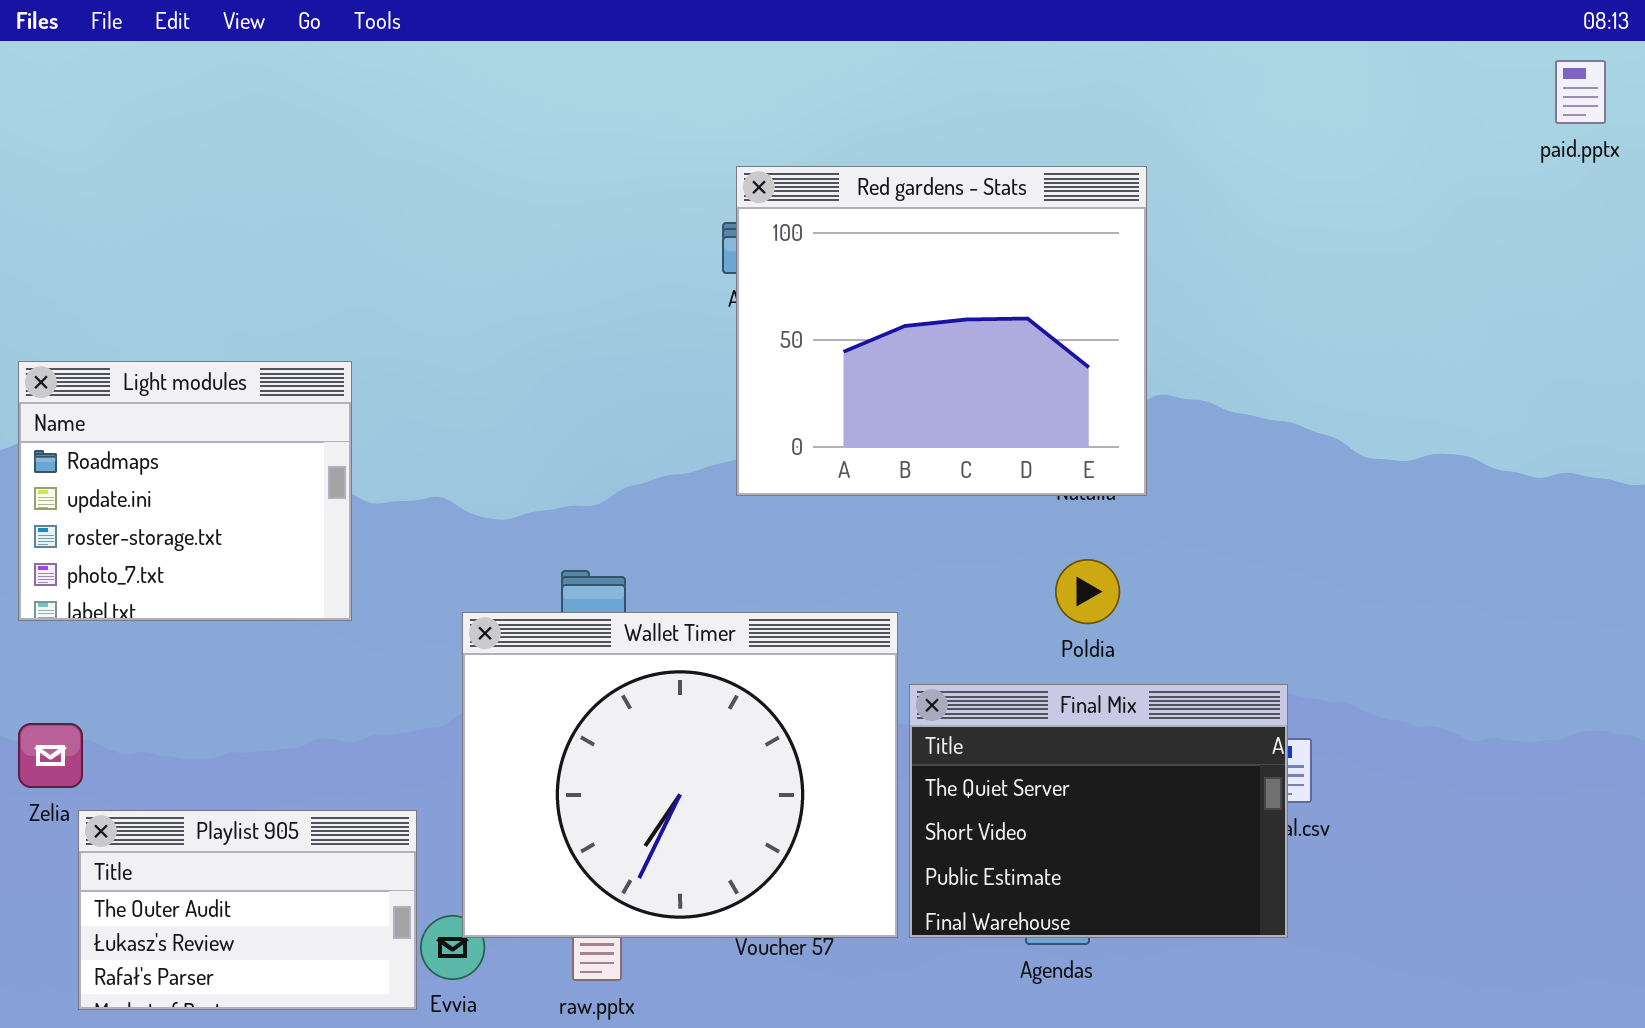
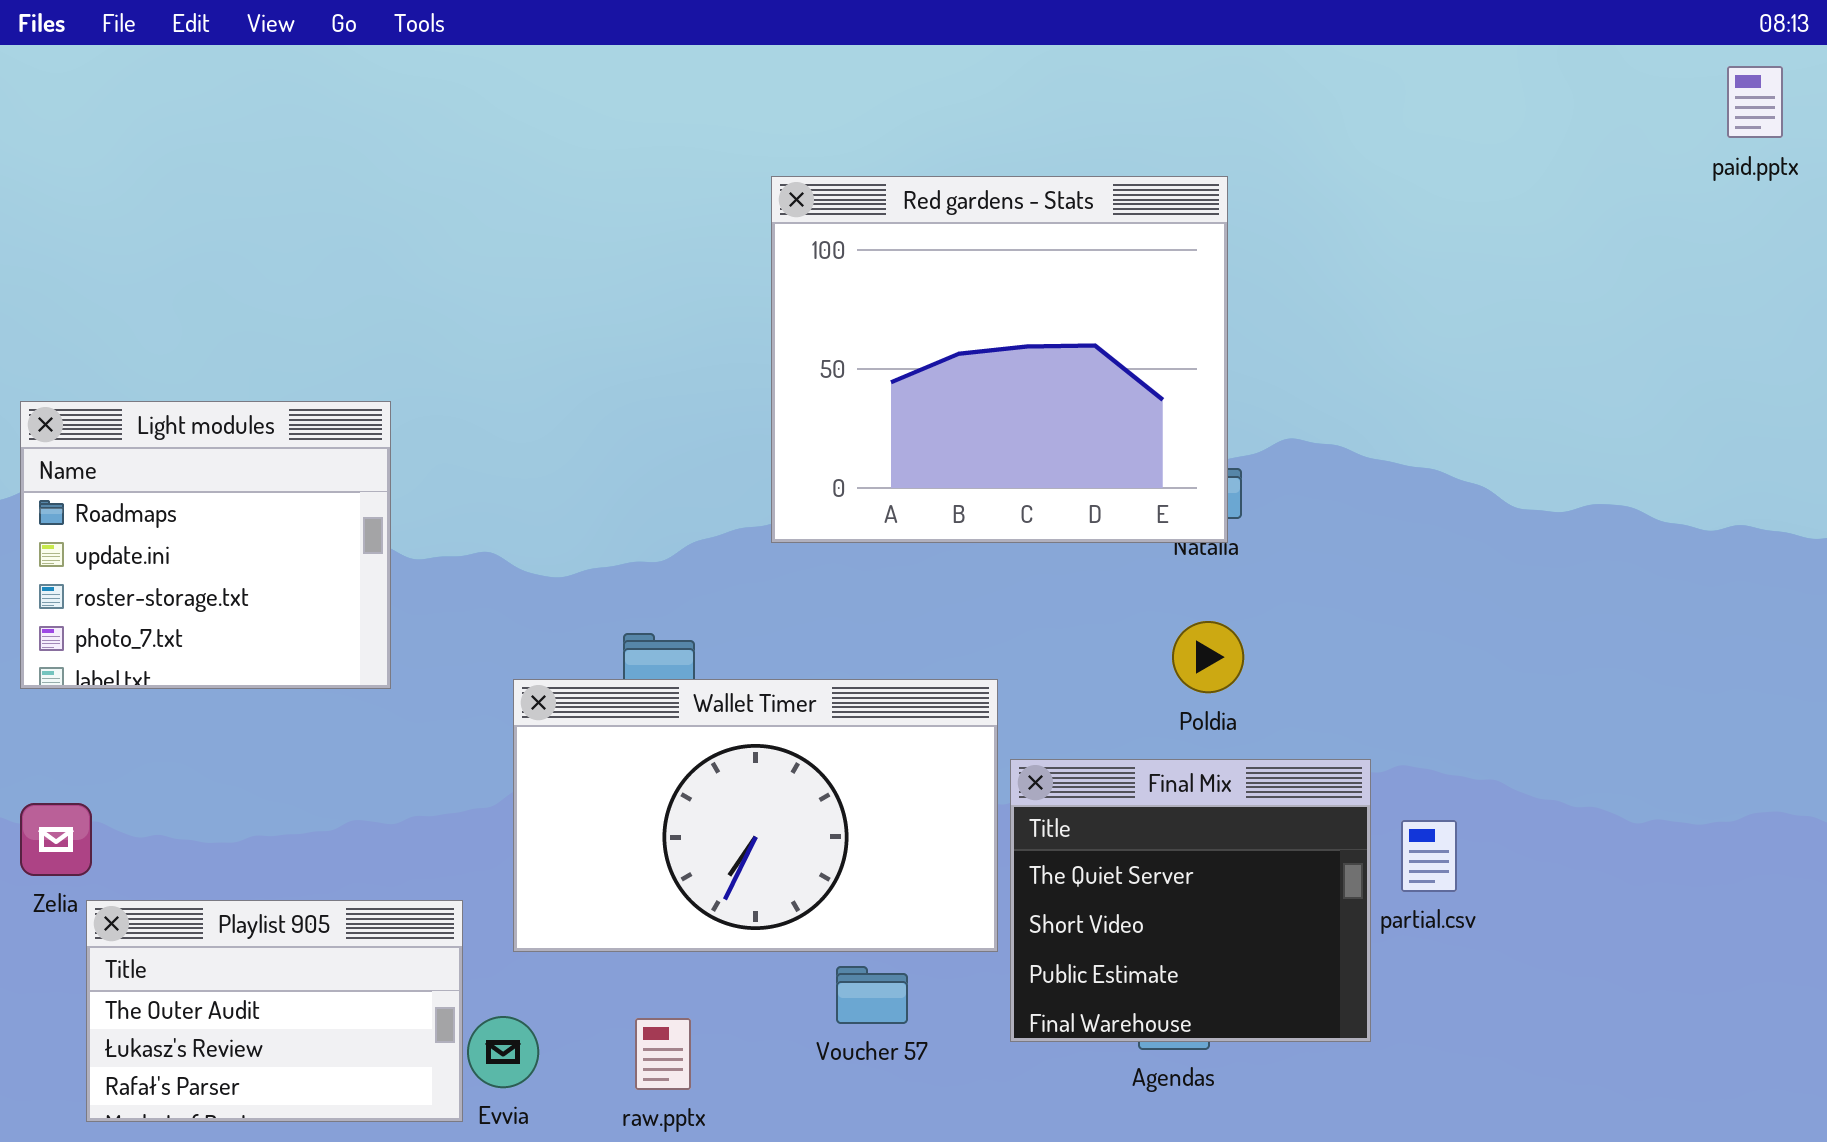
Red gardens - Stats: [736,166,1147,496] -> [771,176,1228,543], moved
Wallet Timer: [462,612,898,938] -> [513,679,998,952], resized
Final Mix: [909,684,1288,938] -> [1010,759,1371,1042], resized

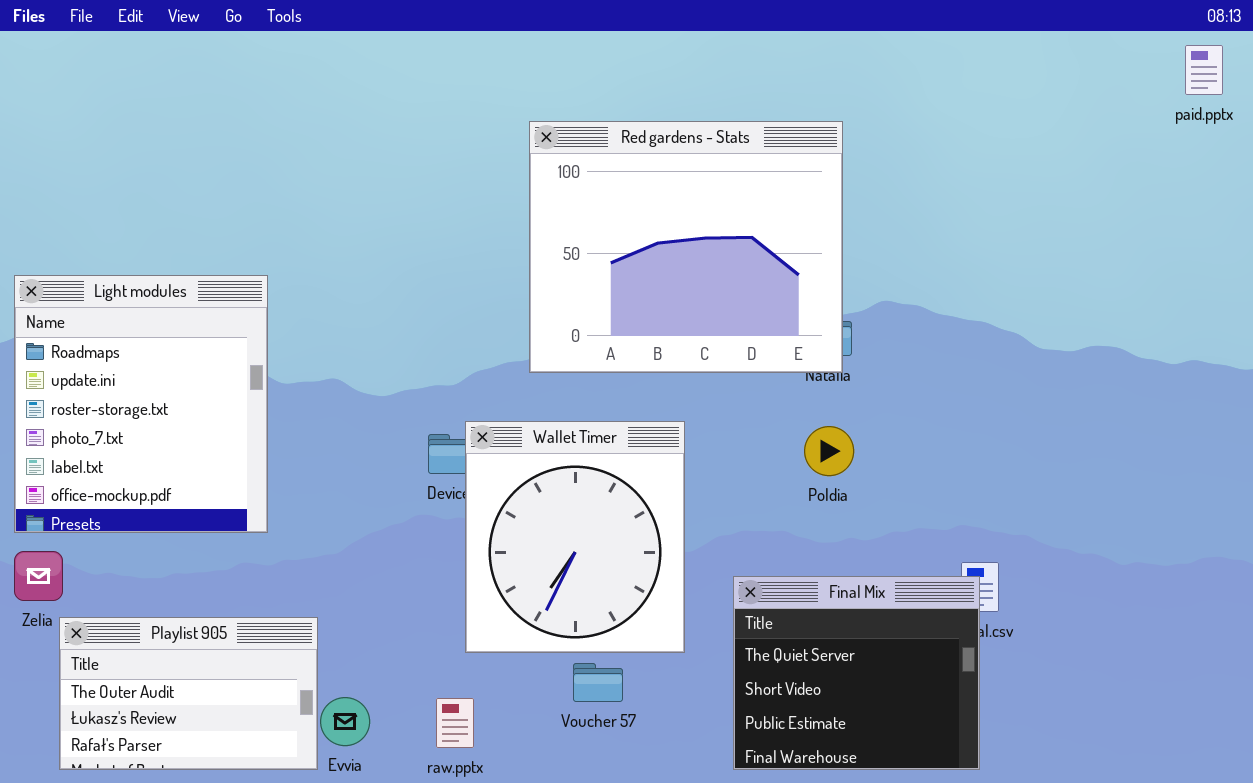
Light modules: [20,401,391,689] -> [14,275,268,533], resized
Wallet Timer: [513,679,998,952] -> [465,421,685,653], resized
Final Mix: [1010,759,1371,1042] -> [733,576,980,770], moved

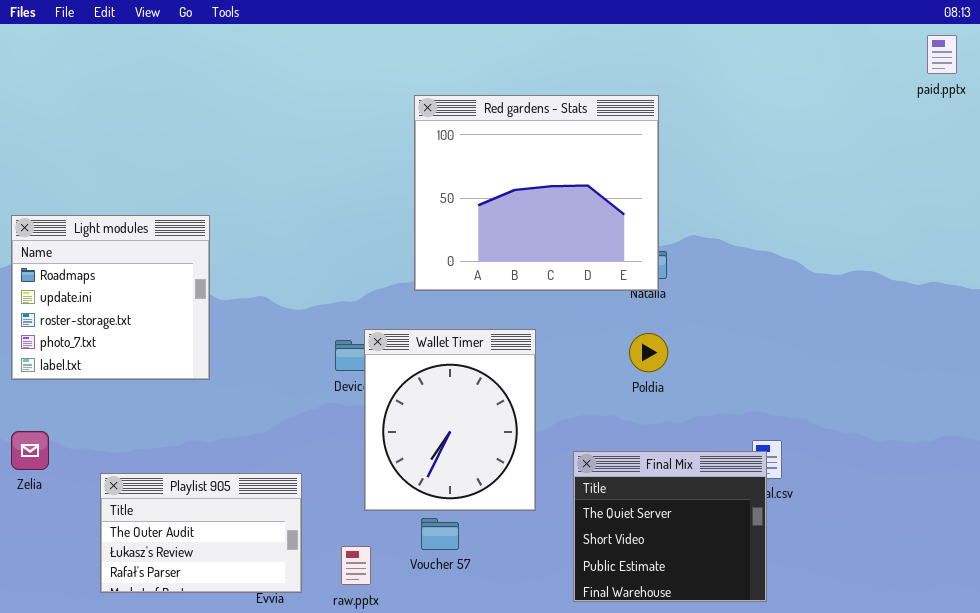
Light modules: [14,275,268,533] -> [11,215,210,380], resized
Playlist 905: [59,617,318,770] -> [100,473,302,593], moved
Voucher 57: [573,663,623,702] -> [421,518,459,550], moved

